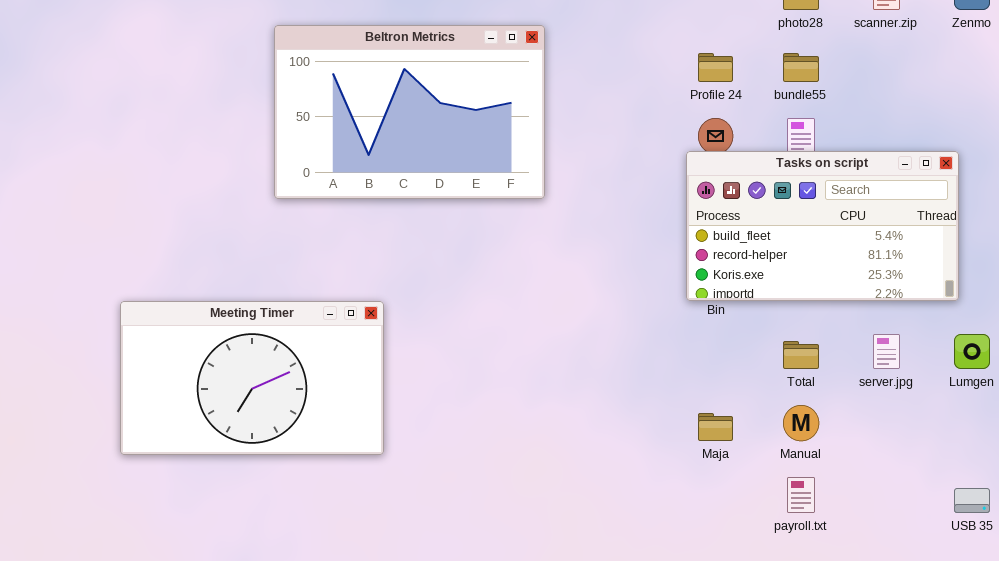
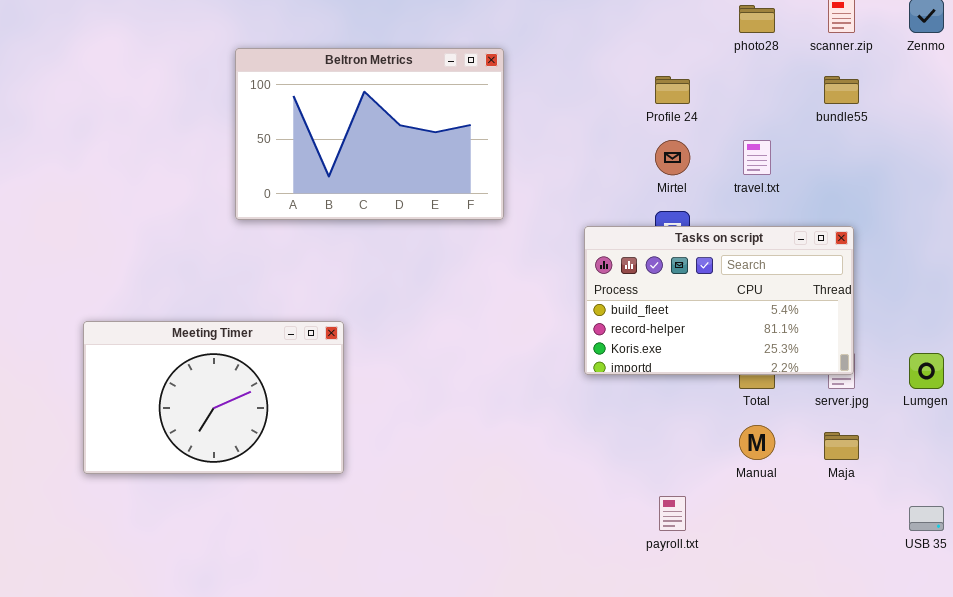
bundle55: [783,53,819,82] -> [824,76,859,104], moved
Tasks on script: [686,151,959,301] -> [584,226,854,375], moved
Maja: [698,413,733,441] -> [824,432,859,460], moved
payroll.txt: [787,477,815,513] -> [659,496,686,531], moved

